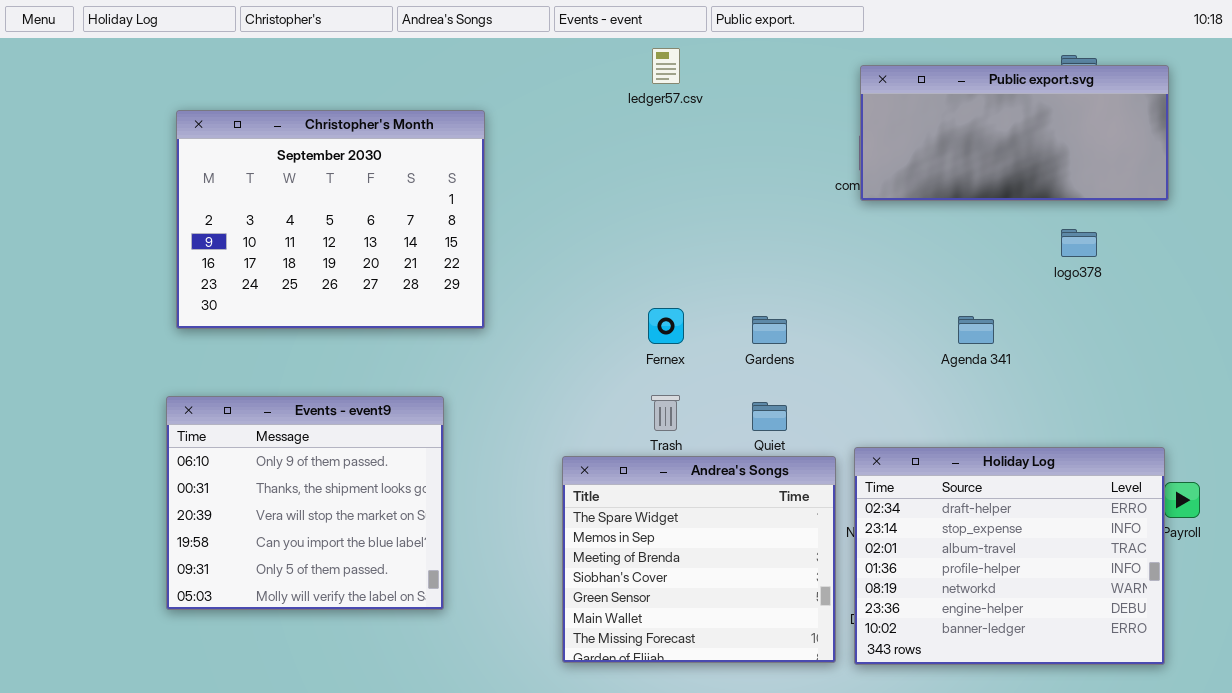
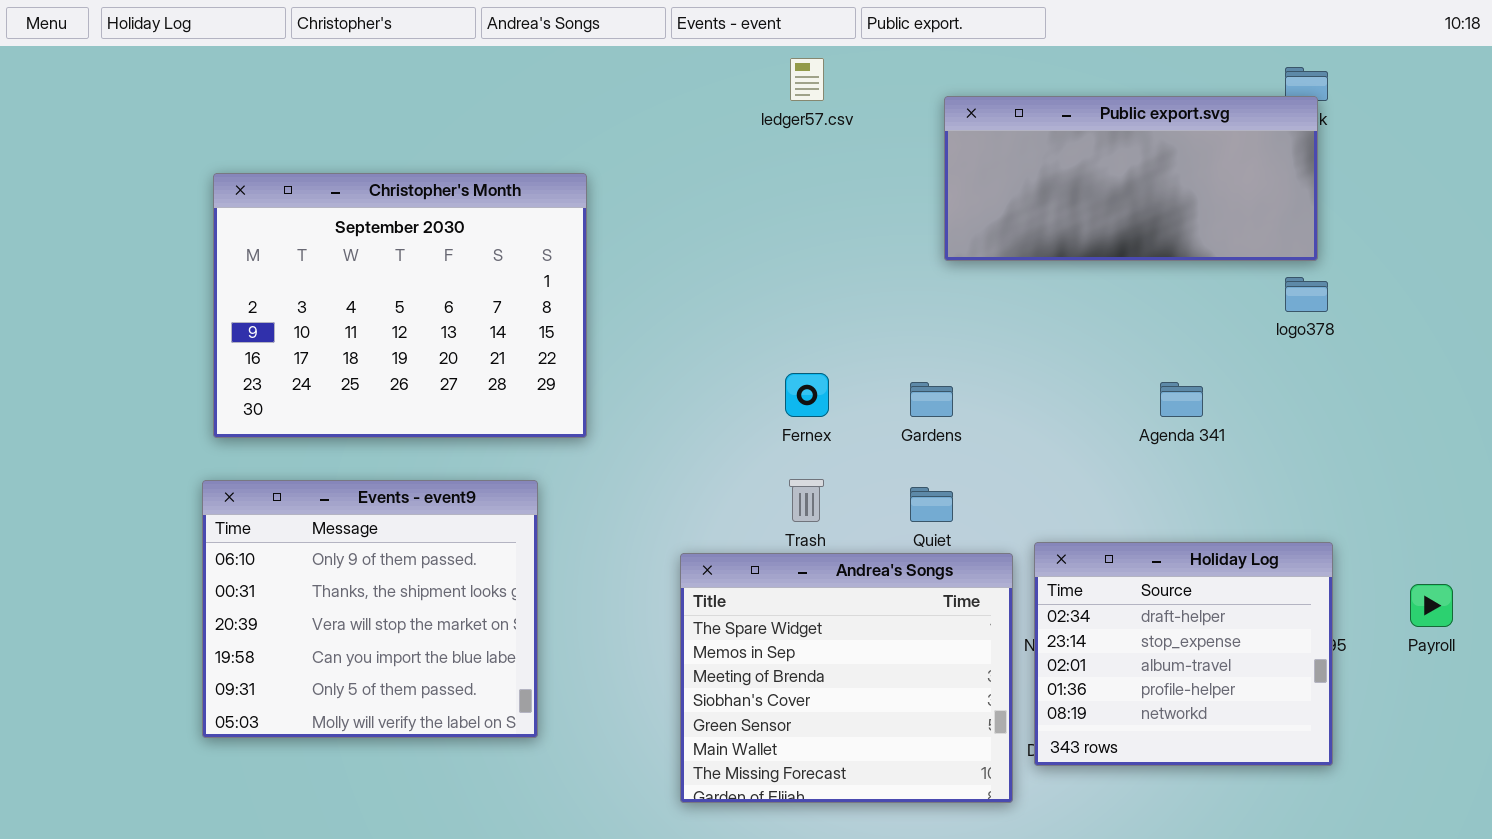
Public export.svg: [860,65,1169,201] -> [944,96,1318,261], moved
Christopher's Month: [176,110,485,329] -> [213,173,587,438], moved
Holiday Log: [854,447,1165,665] -> [1034,542,1333,766], resized

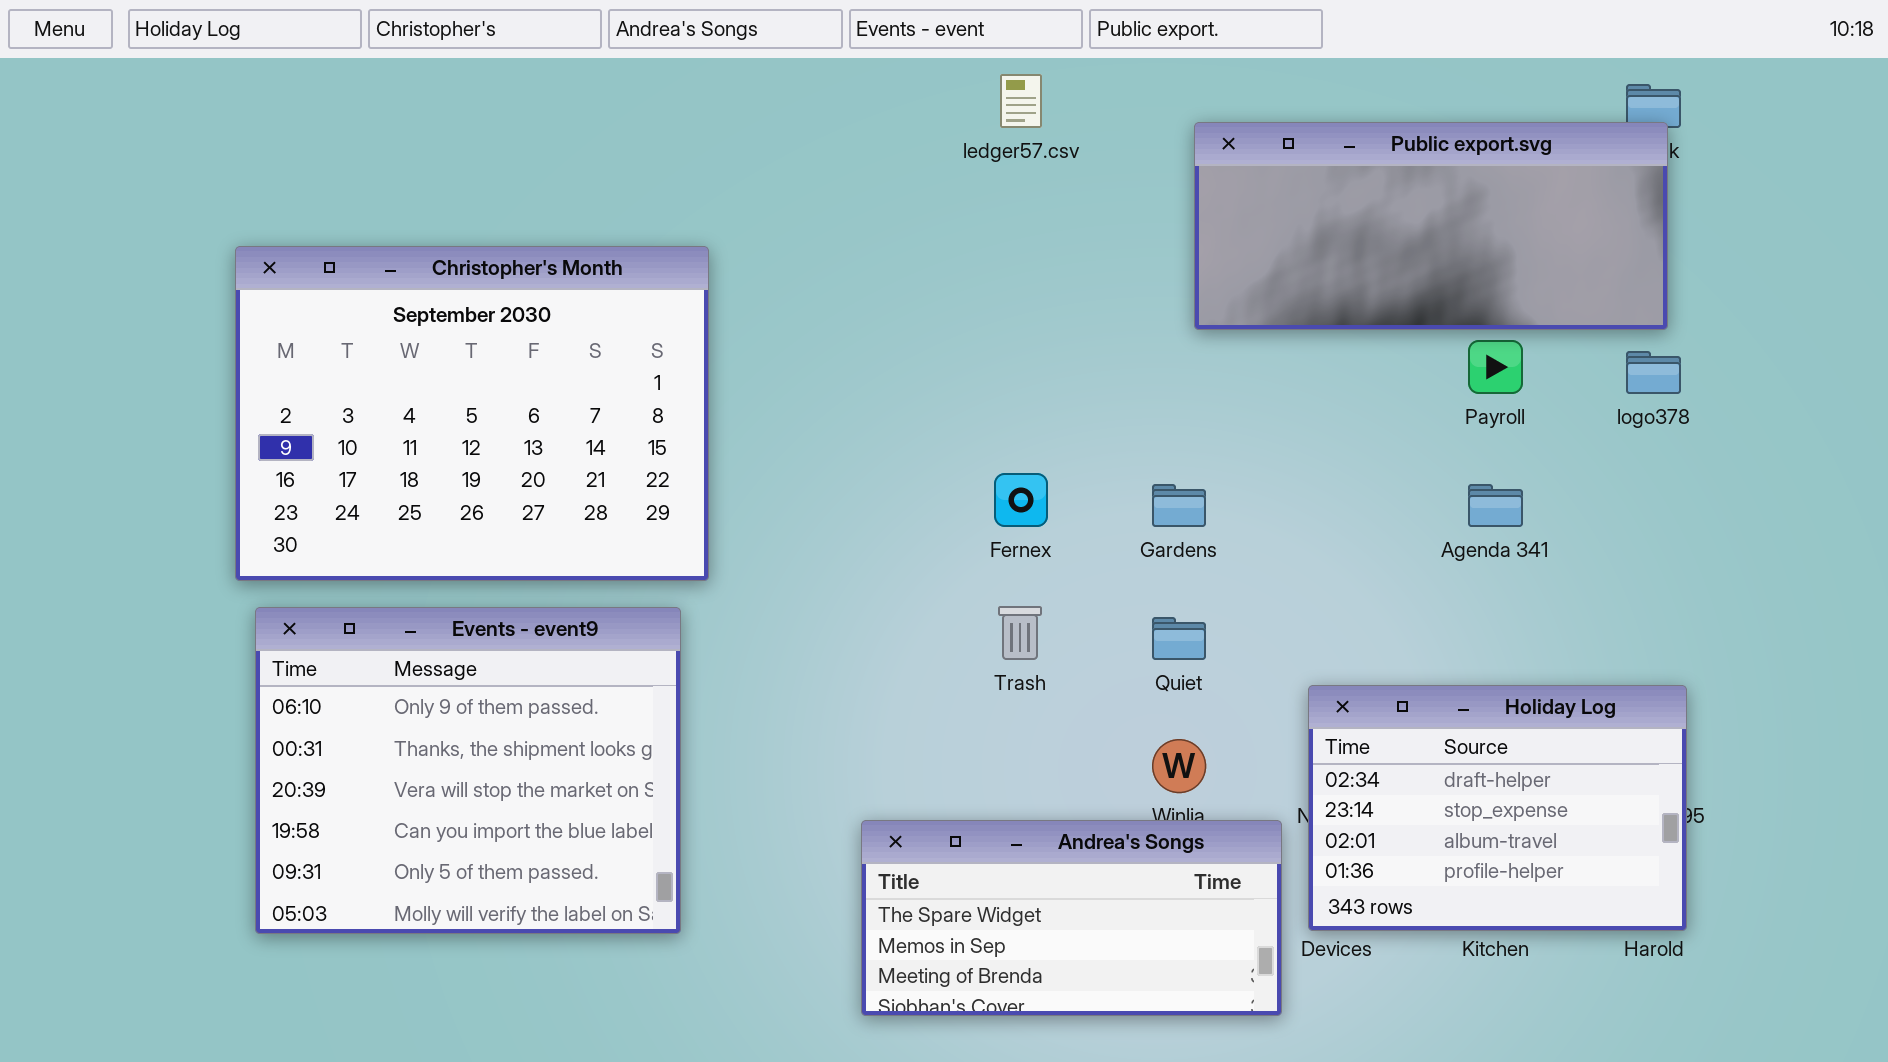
Christopher's Month: [213,173,587,438] -> [235,246,709,581], moved
Holiday Log: [1034,542,1333,766] -> [1308,685,1687,931], resized
Andrea's Songs: [680,553,1013,803] -> [861,820,1282,1016], resized
Payroll: [1410,584,1453,627] -> [1468,340,1523,394], moved

